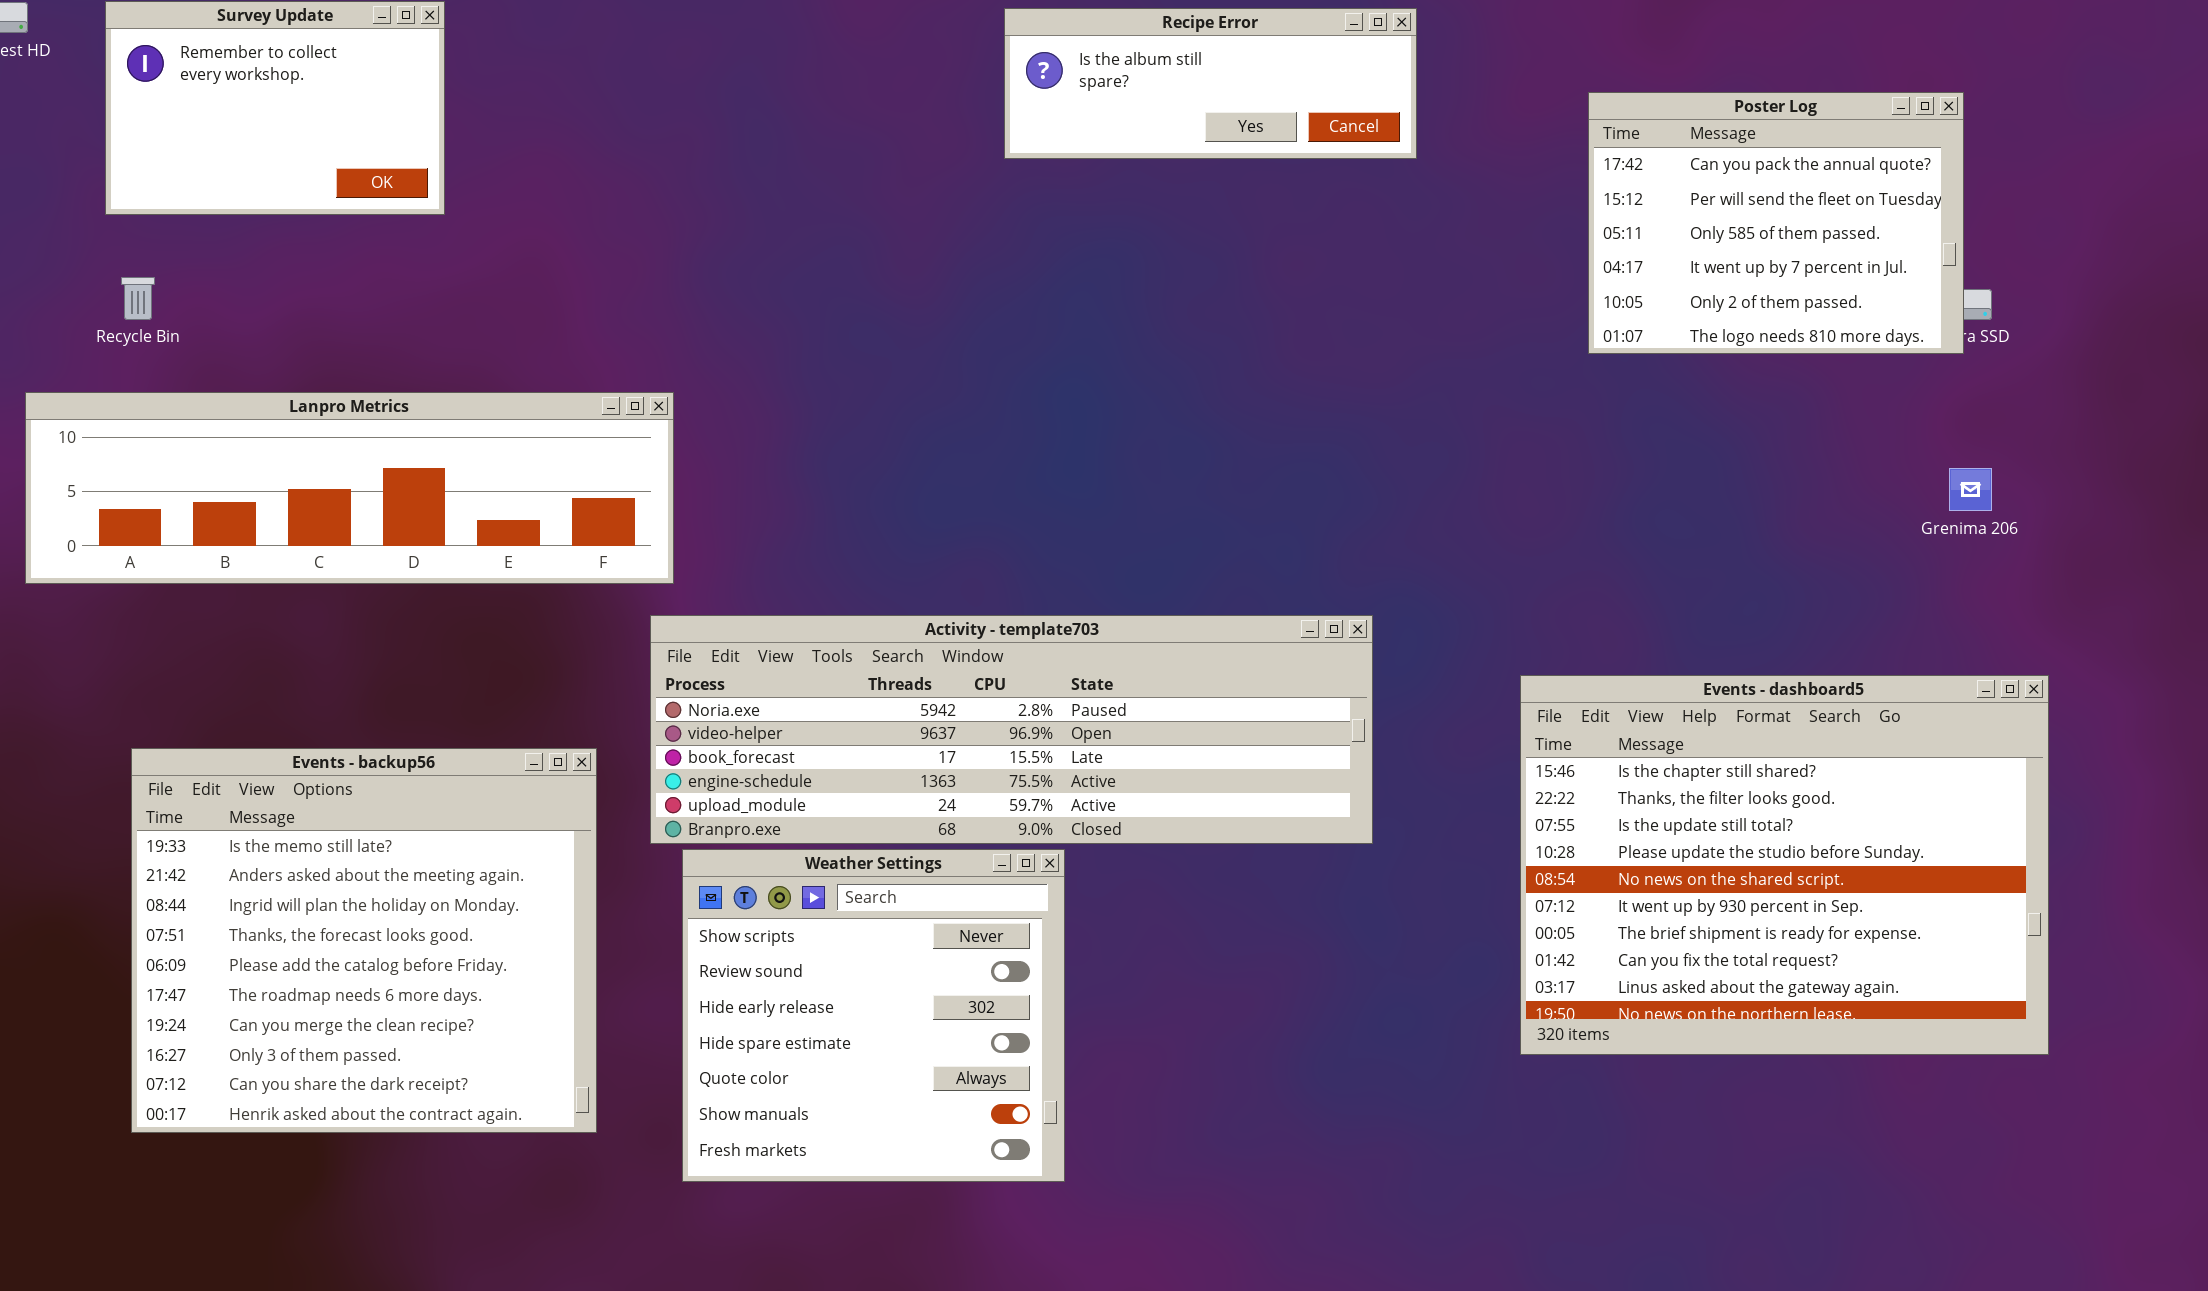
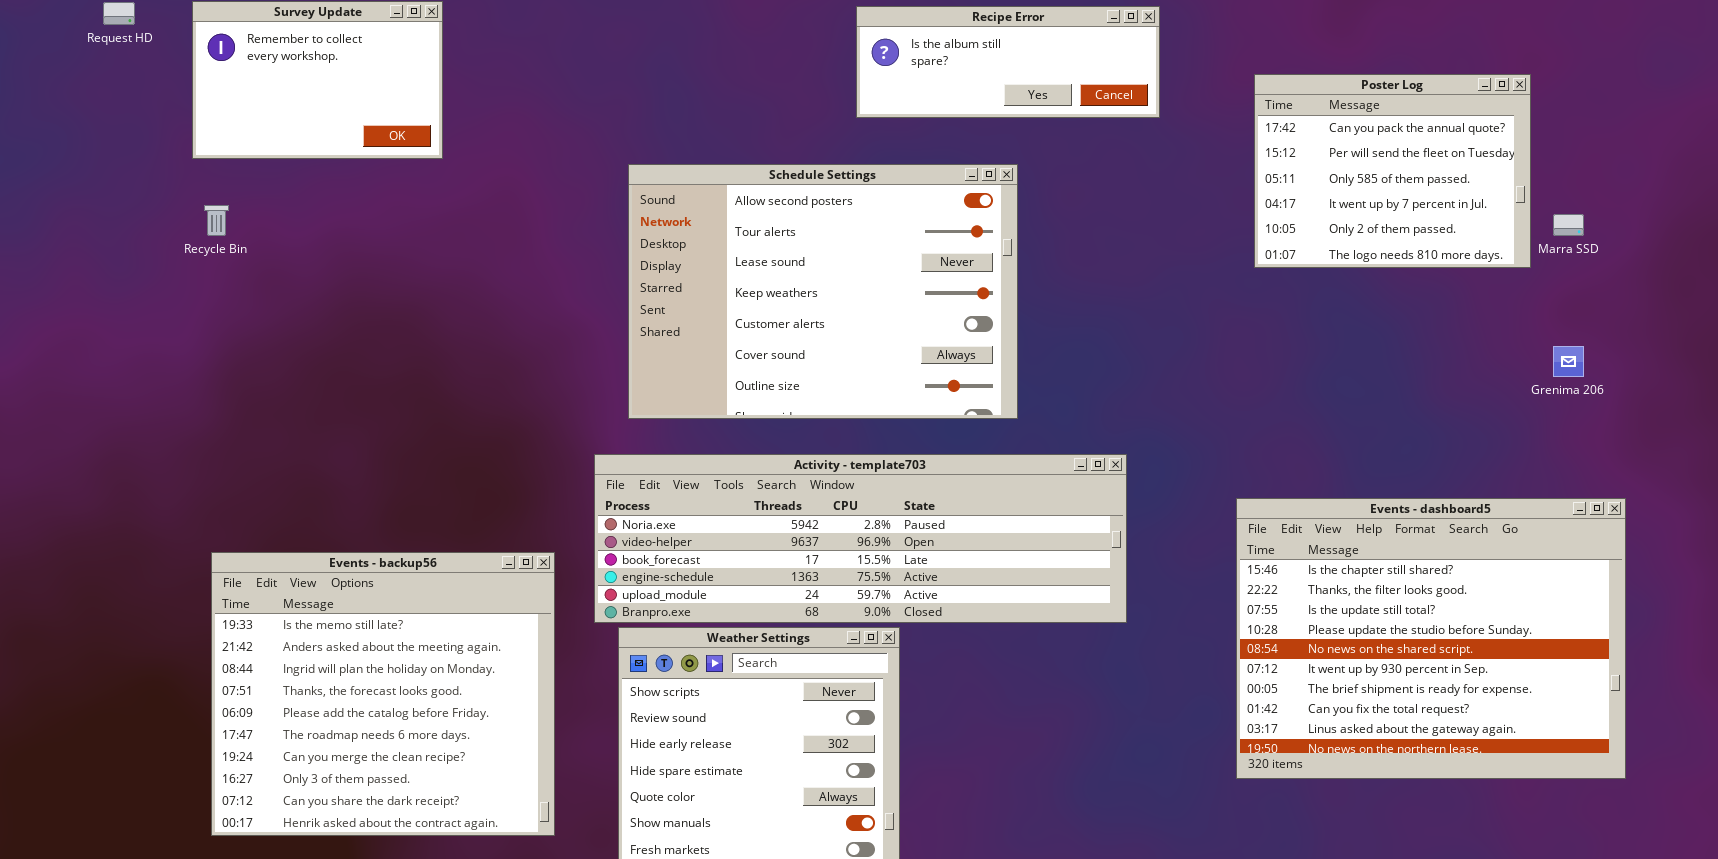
Poster Log: [1588,92,1964,354] -> [1254,74,1531,268], moved
Schedule Settings: none -> [628,164,1018,419], opened
Lanpro Metrics: [25,392,674,584] -> none, closed

